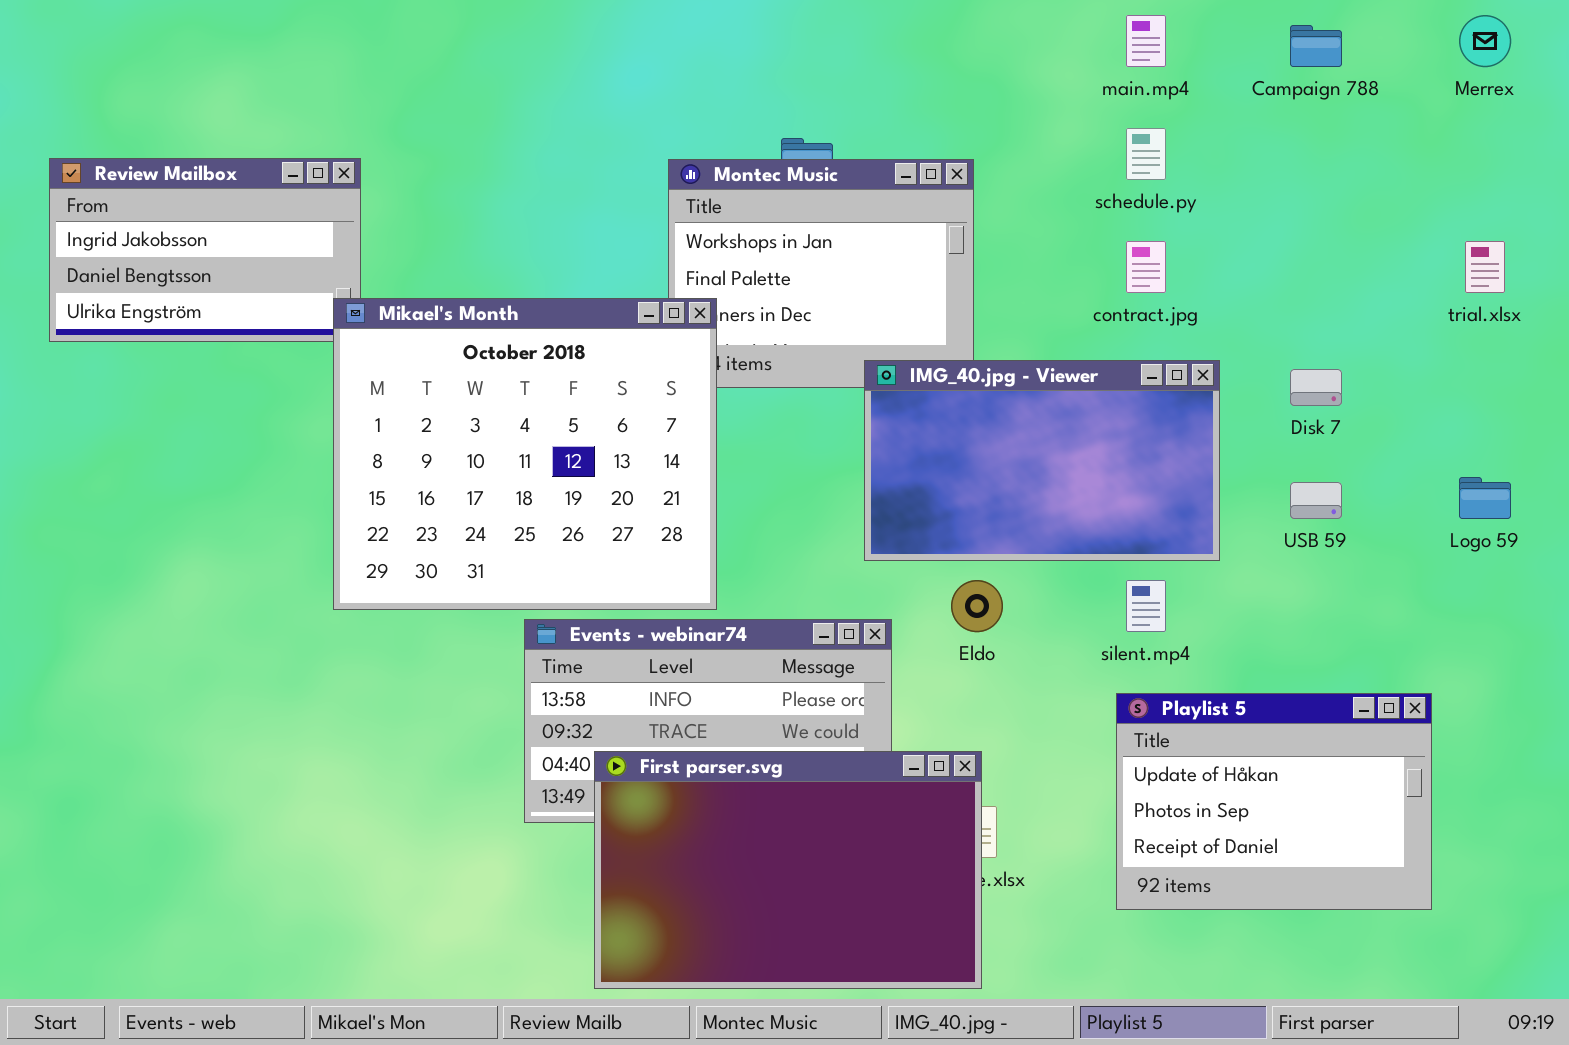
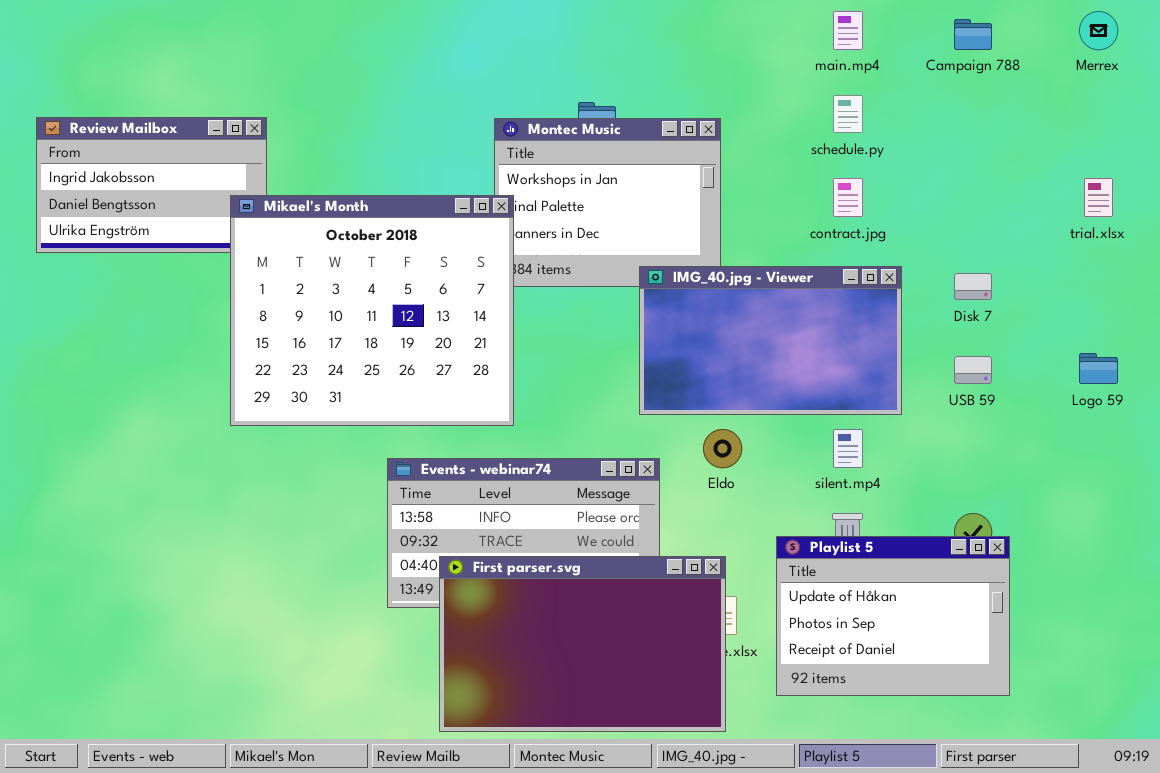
Mikael's Month: [333,298,717,610] -> [230,195,514,426], moved
Playlist 5: [1116,693,1432,910] -> [776,536,1010,696], moved

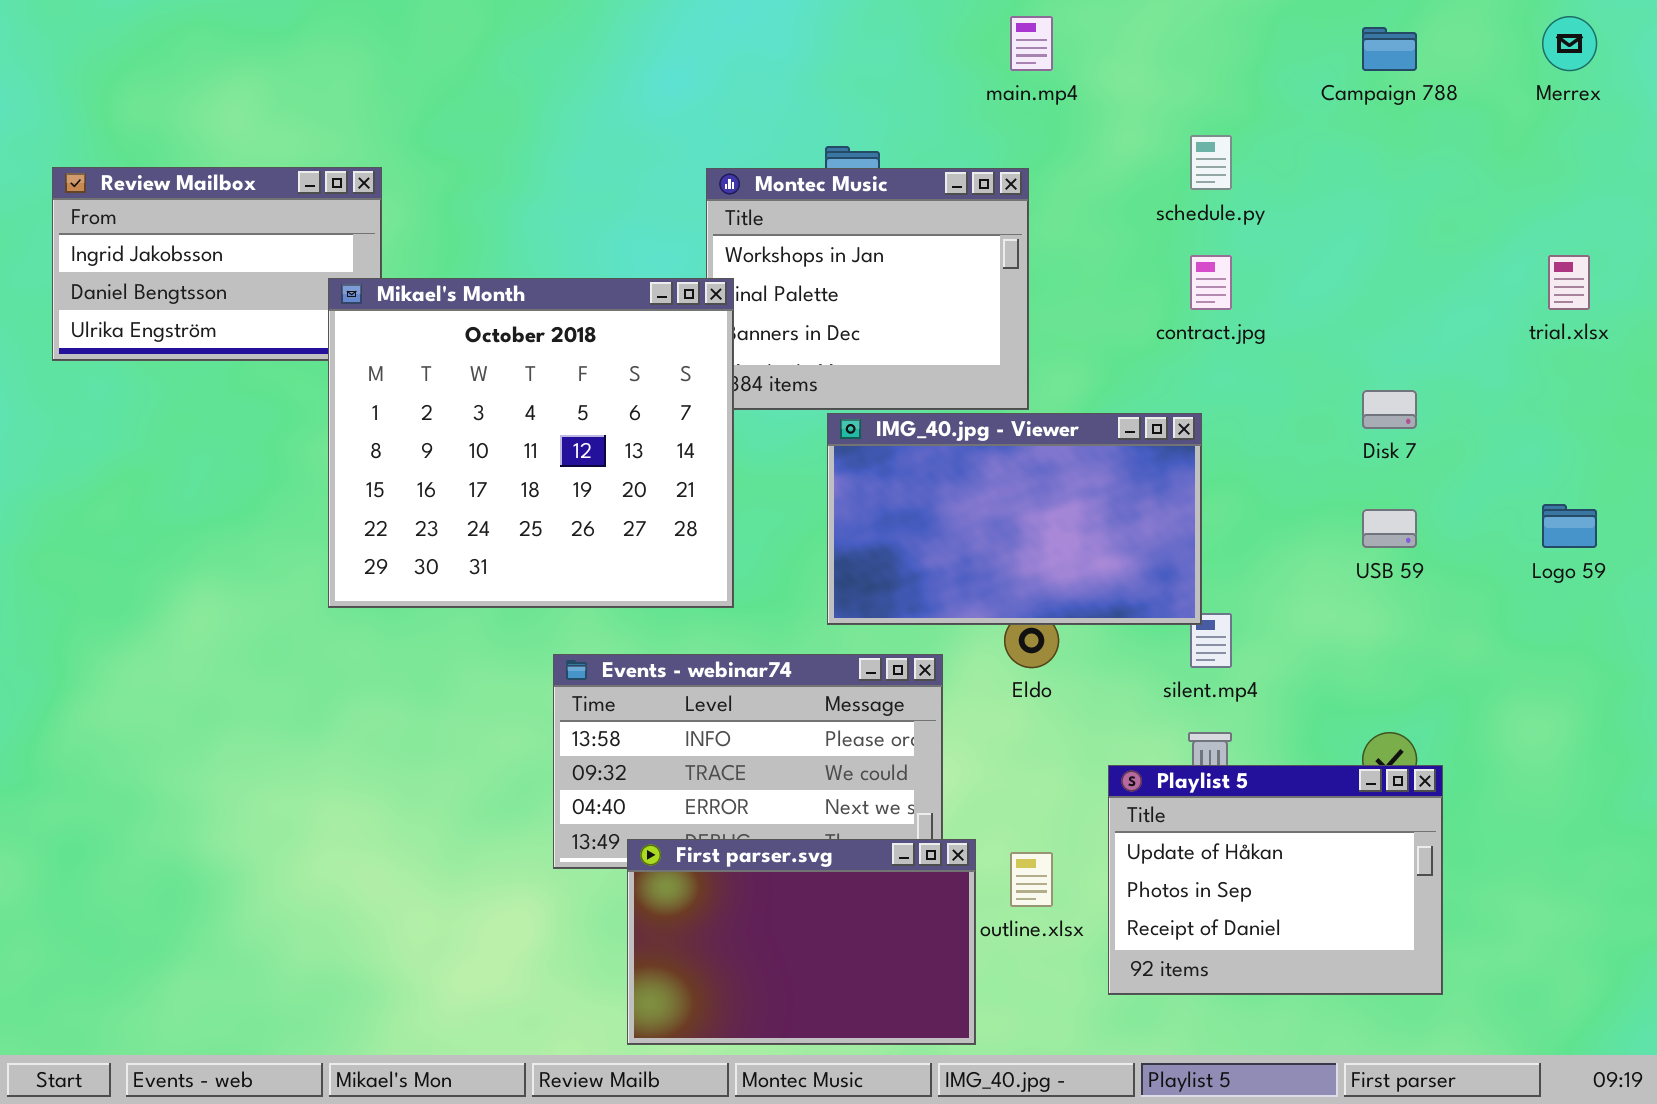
main.mp4: [833,11,863,50] -> [1010,16,1053,71], moved
IMG_40.jpg - Viewer: [639,266,902,415] -> [827,413,1202,625], moved
First parser.svg: [439,556,726,732] -> [627,839,976,1045], resized

